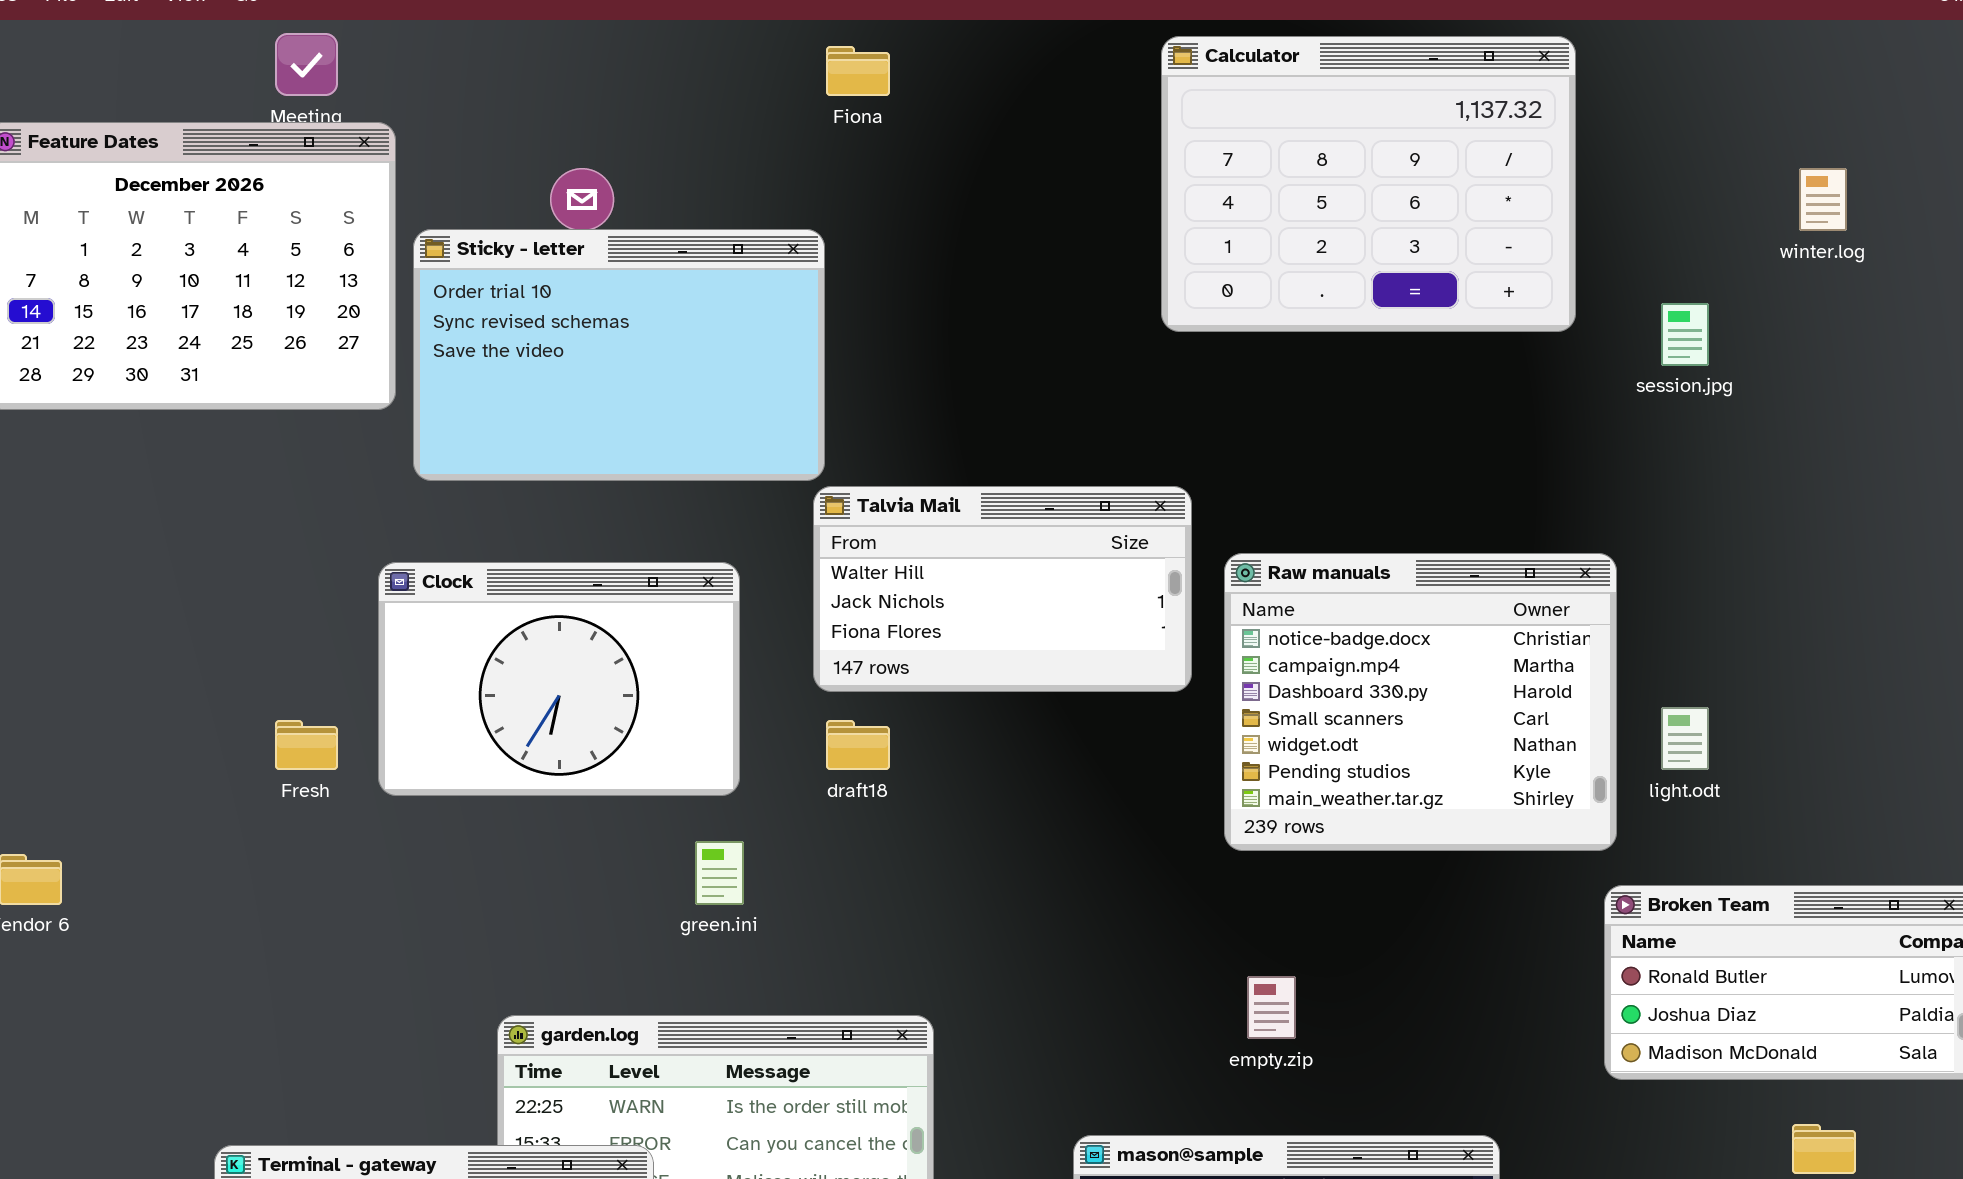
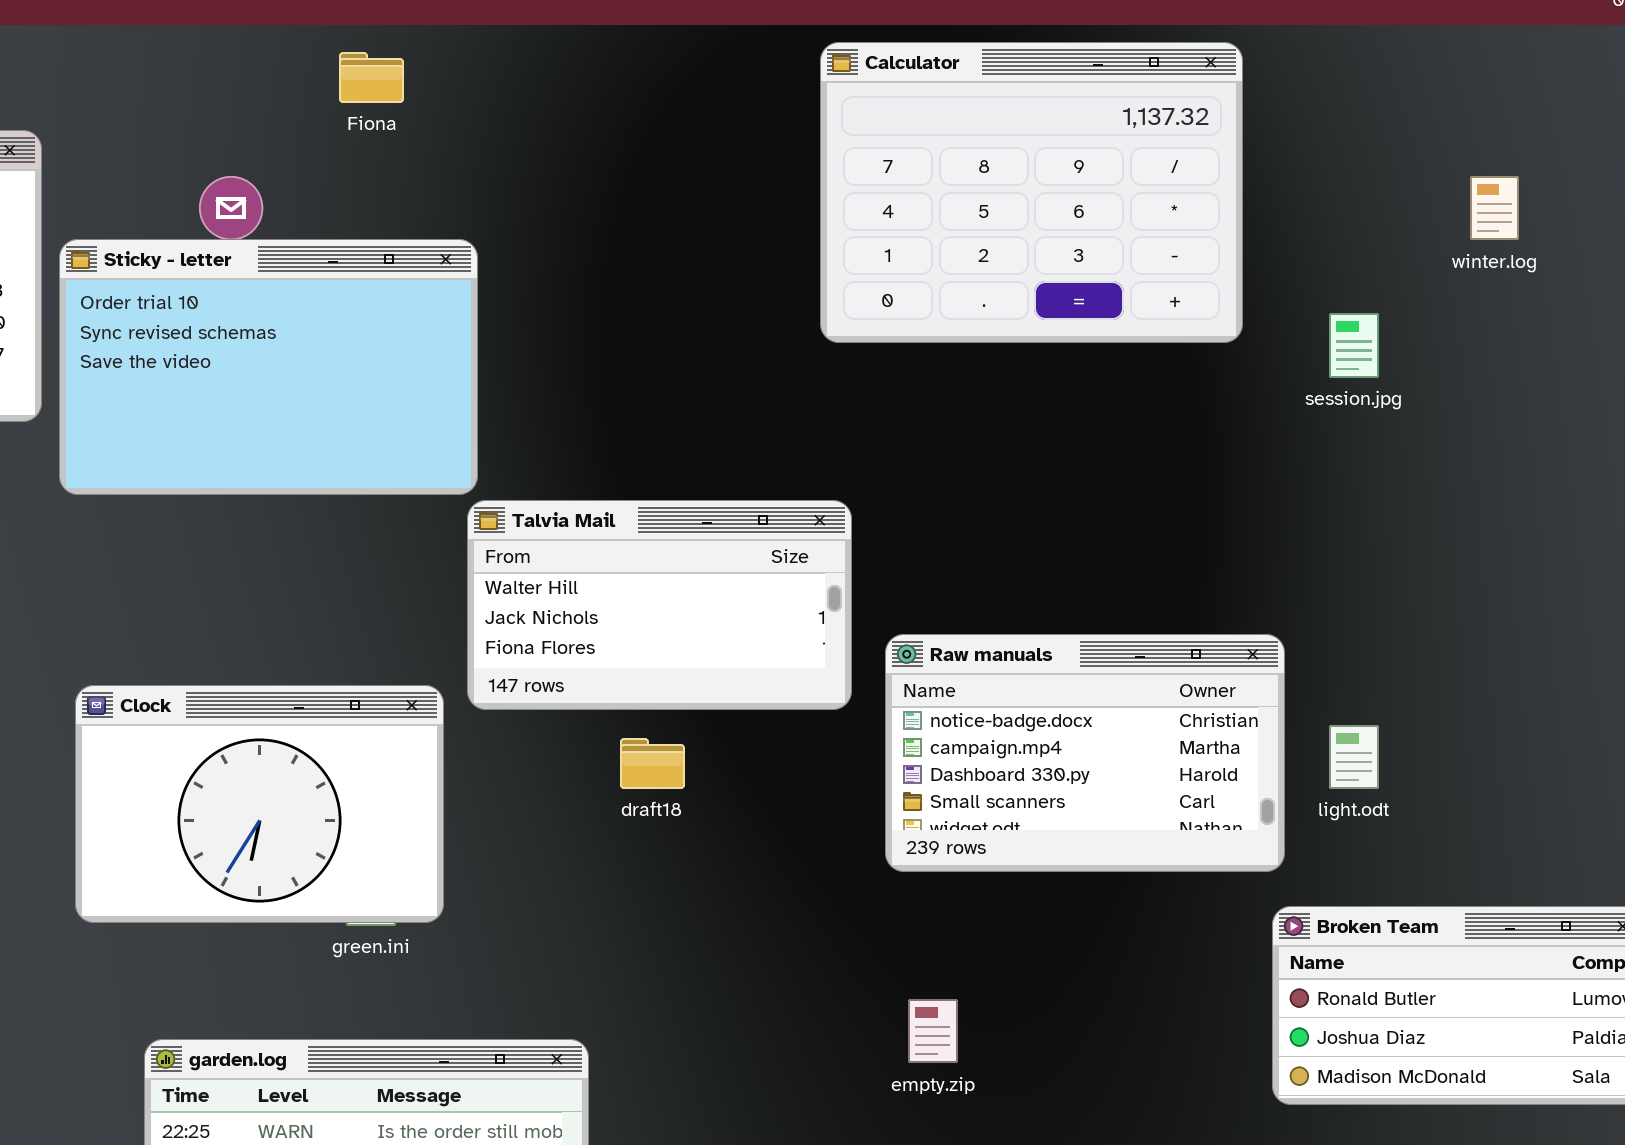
Fiona: [826,46,890,96] -> [339,52,404,103], moved
Raw manuals: [1224,553,1617,851] -> [885,634,1285,872], resized
Clock: [378,562,740,796] -> [75,685,444,923], moved
draft18: [826,720,890,770] -> [620,738,685,789], moved

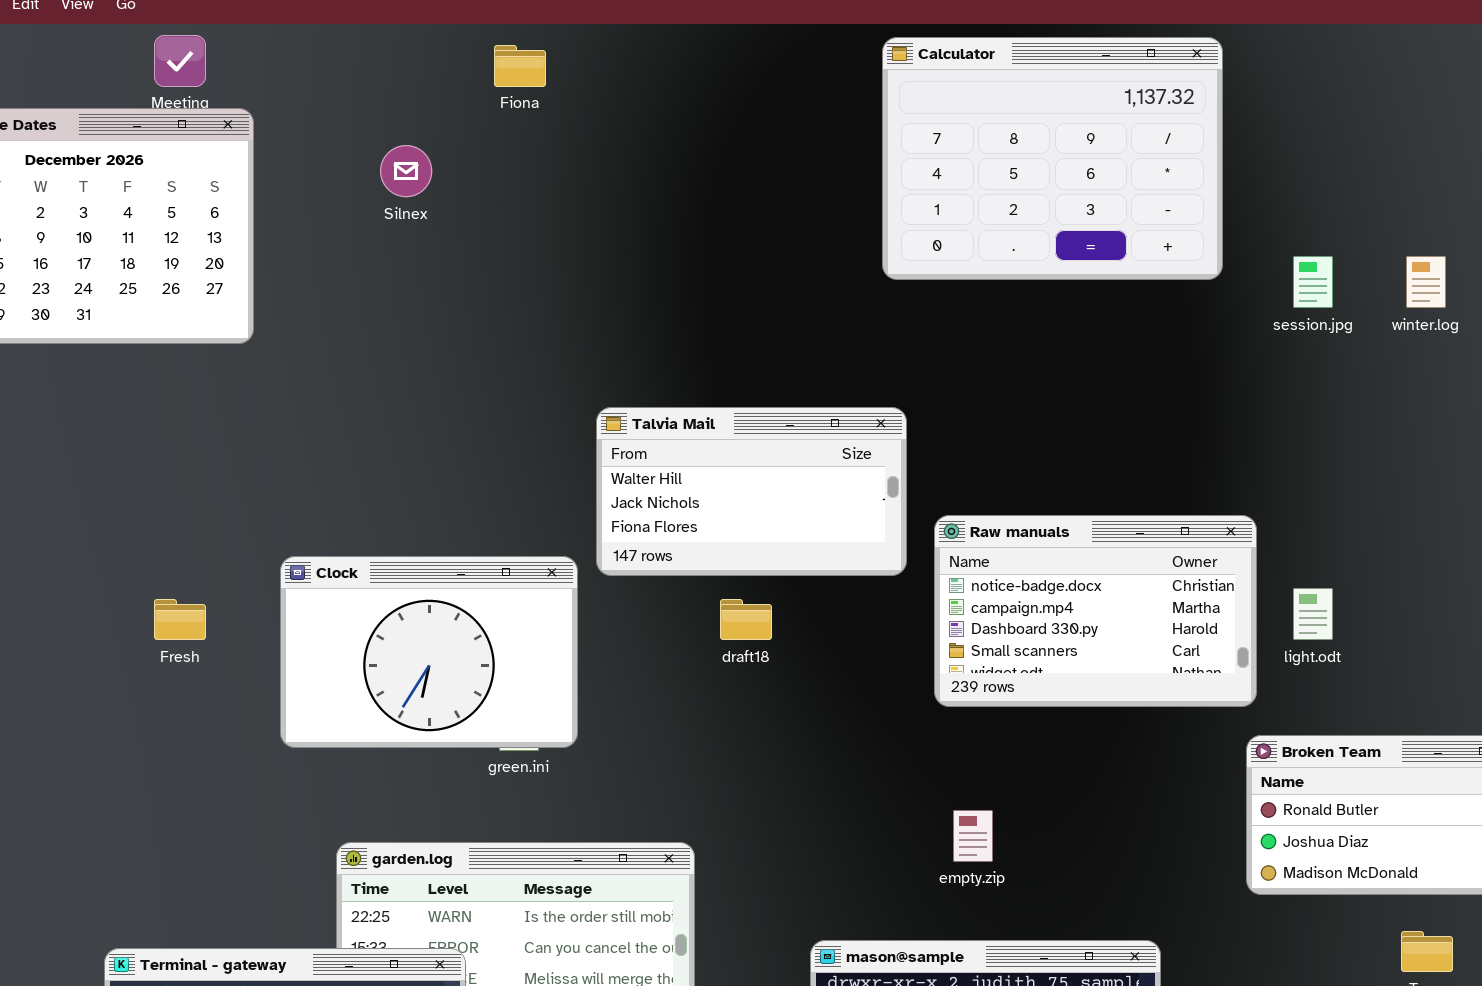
winter.log: [1470,176,1519,240] -> [1406,256,1446,308], moved
Sticky - letter: [59,239,478,495] -> none, closed

